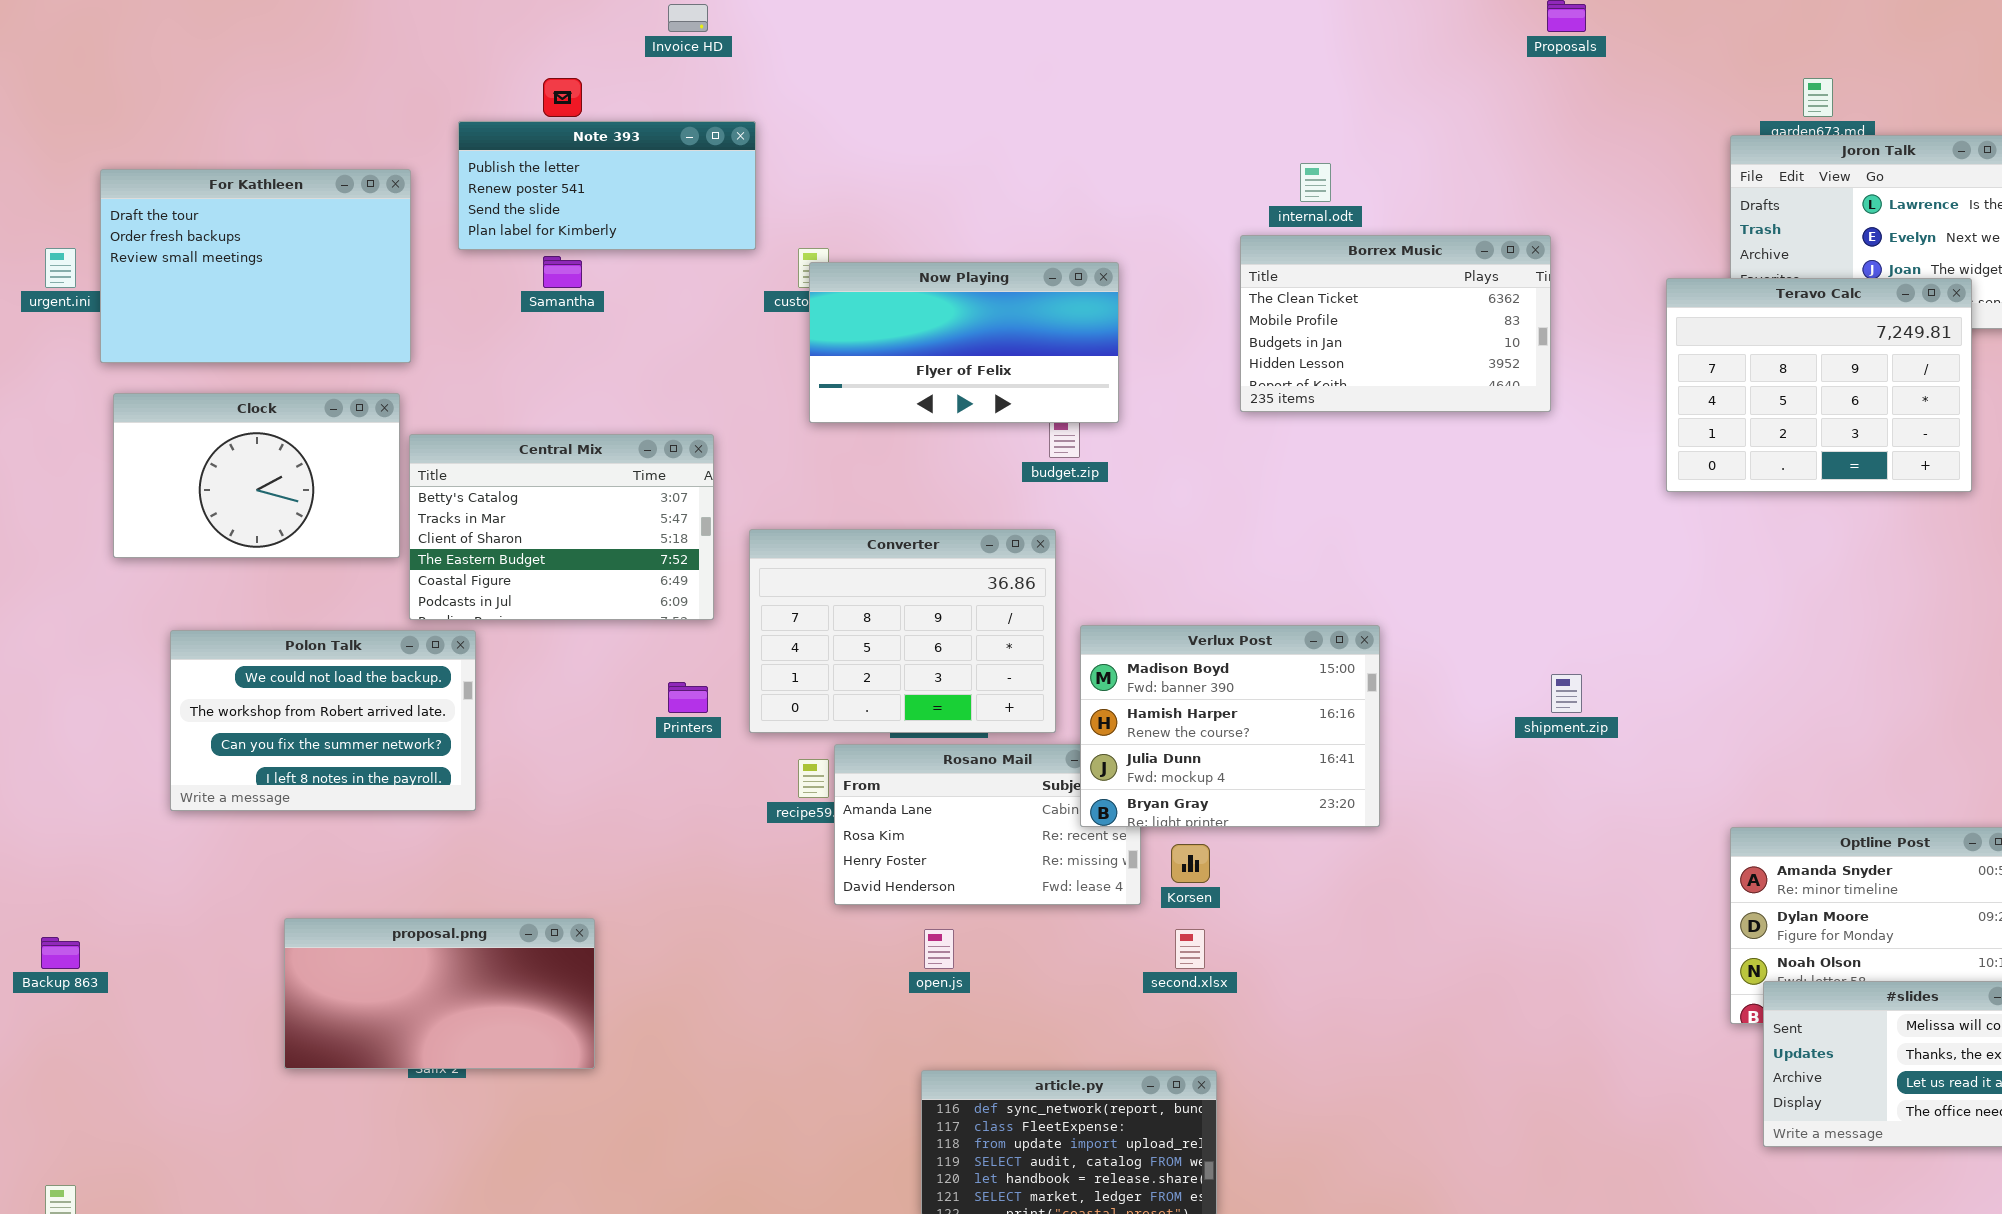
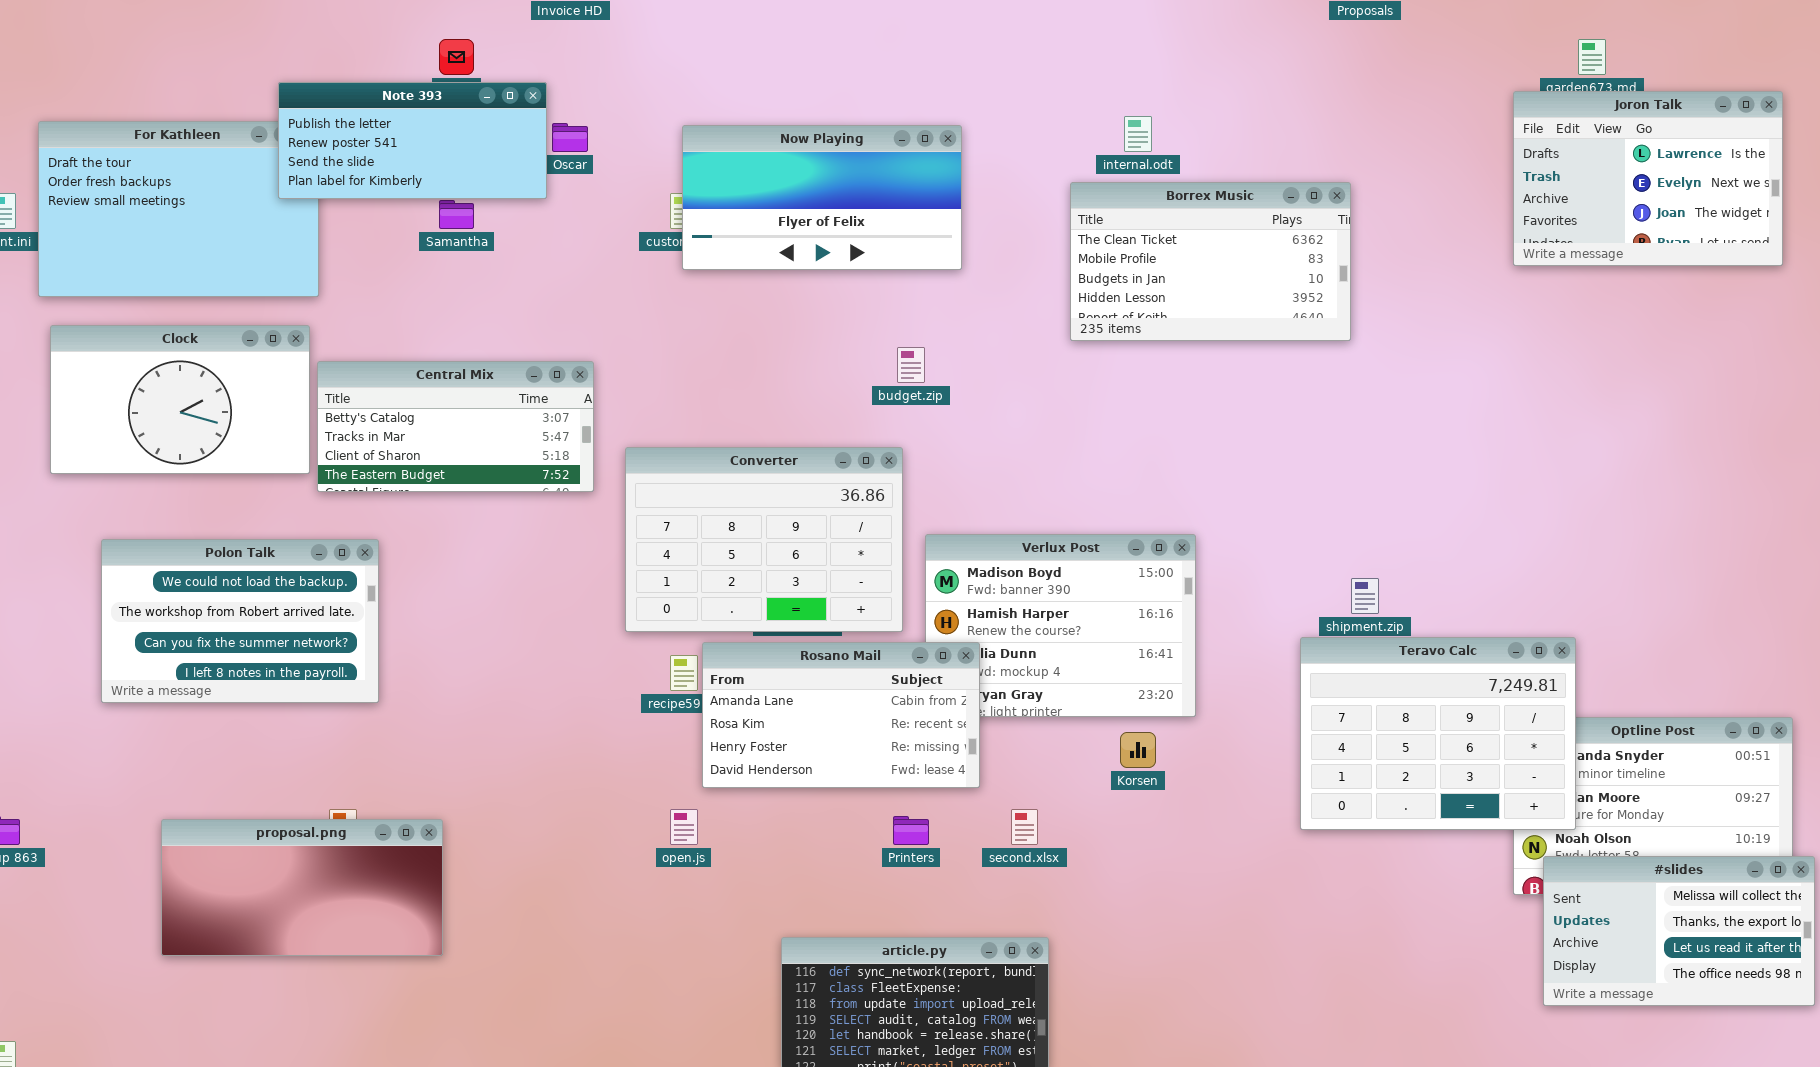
Note 393: [458,121,756,250] -> [278,82,547,199], moved
Now Playing: [809,262,1119,423] -> [682,125,962,270], moved
Teravo Calc: [1666,278,1972,492] -> [1300,637,1576,830], moved
Central Mix: [409,434,714,620] -> [317,361,594,492], resized
Printers: [668,682,708,713] -> [893,816,929,845], moved
Rosano Mail: [834,744,1141,905] -> [702,642,980,788], raised
Korsen: [1171,844,1210,883] -> [1120,732,1156,768], moved
proposal.png: [284,918,595,1069] -> [161,819,443,956], moved
open.js: [924,929,954,969] -> [670,809,698,845], moved

